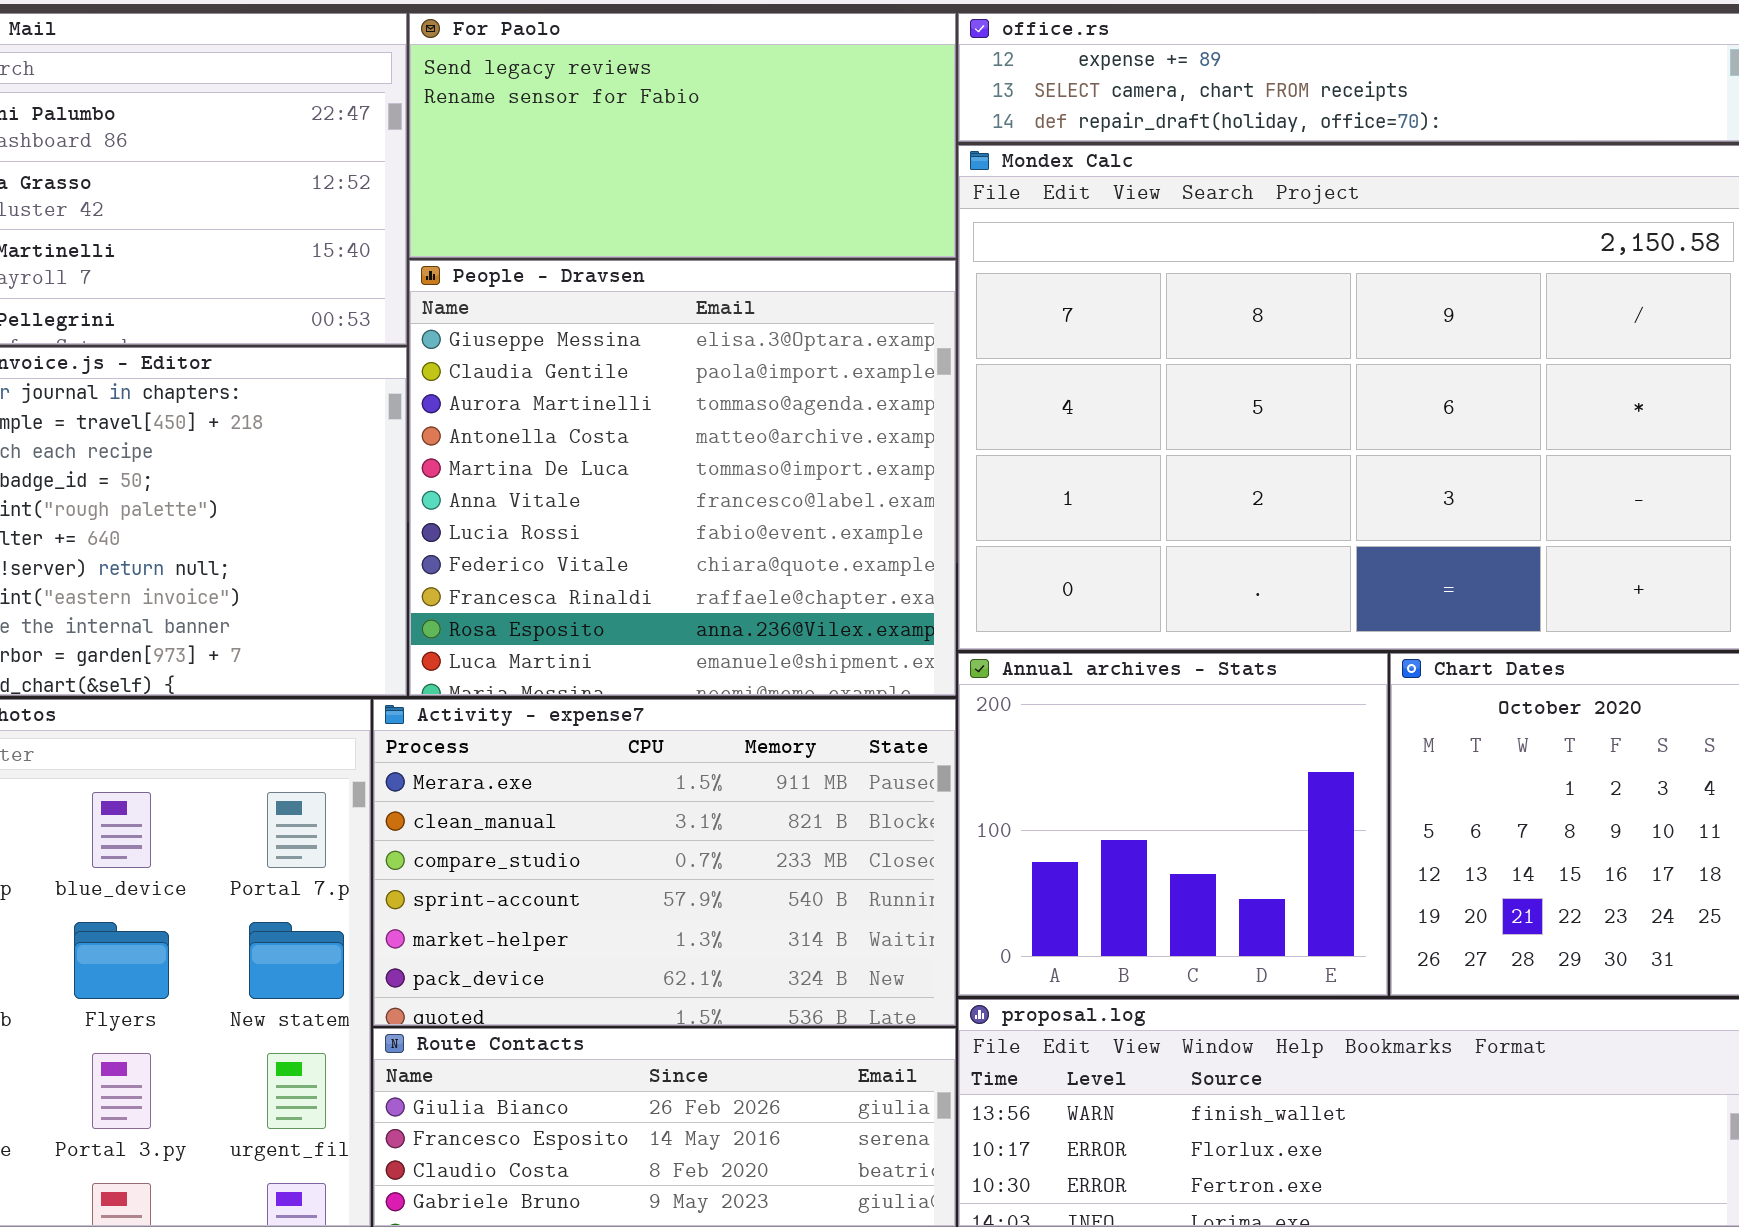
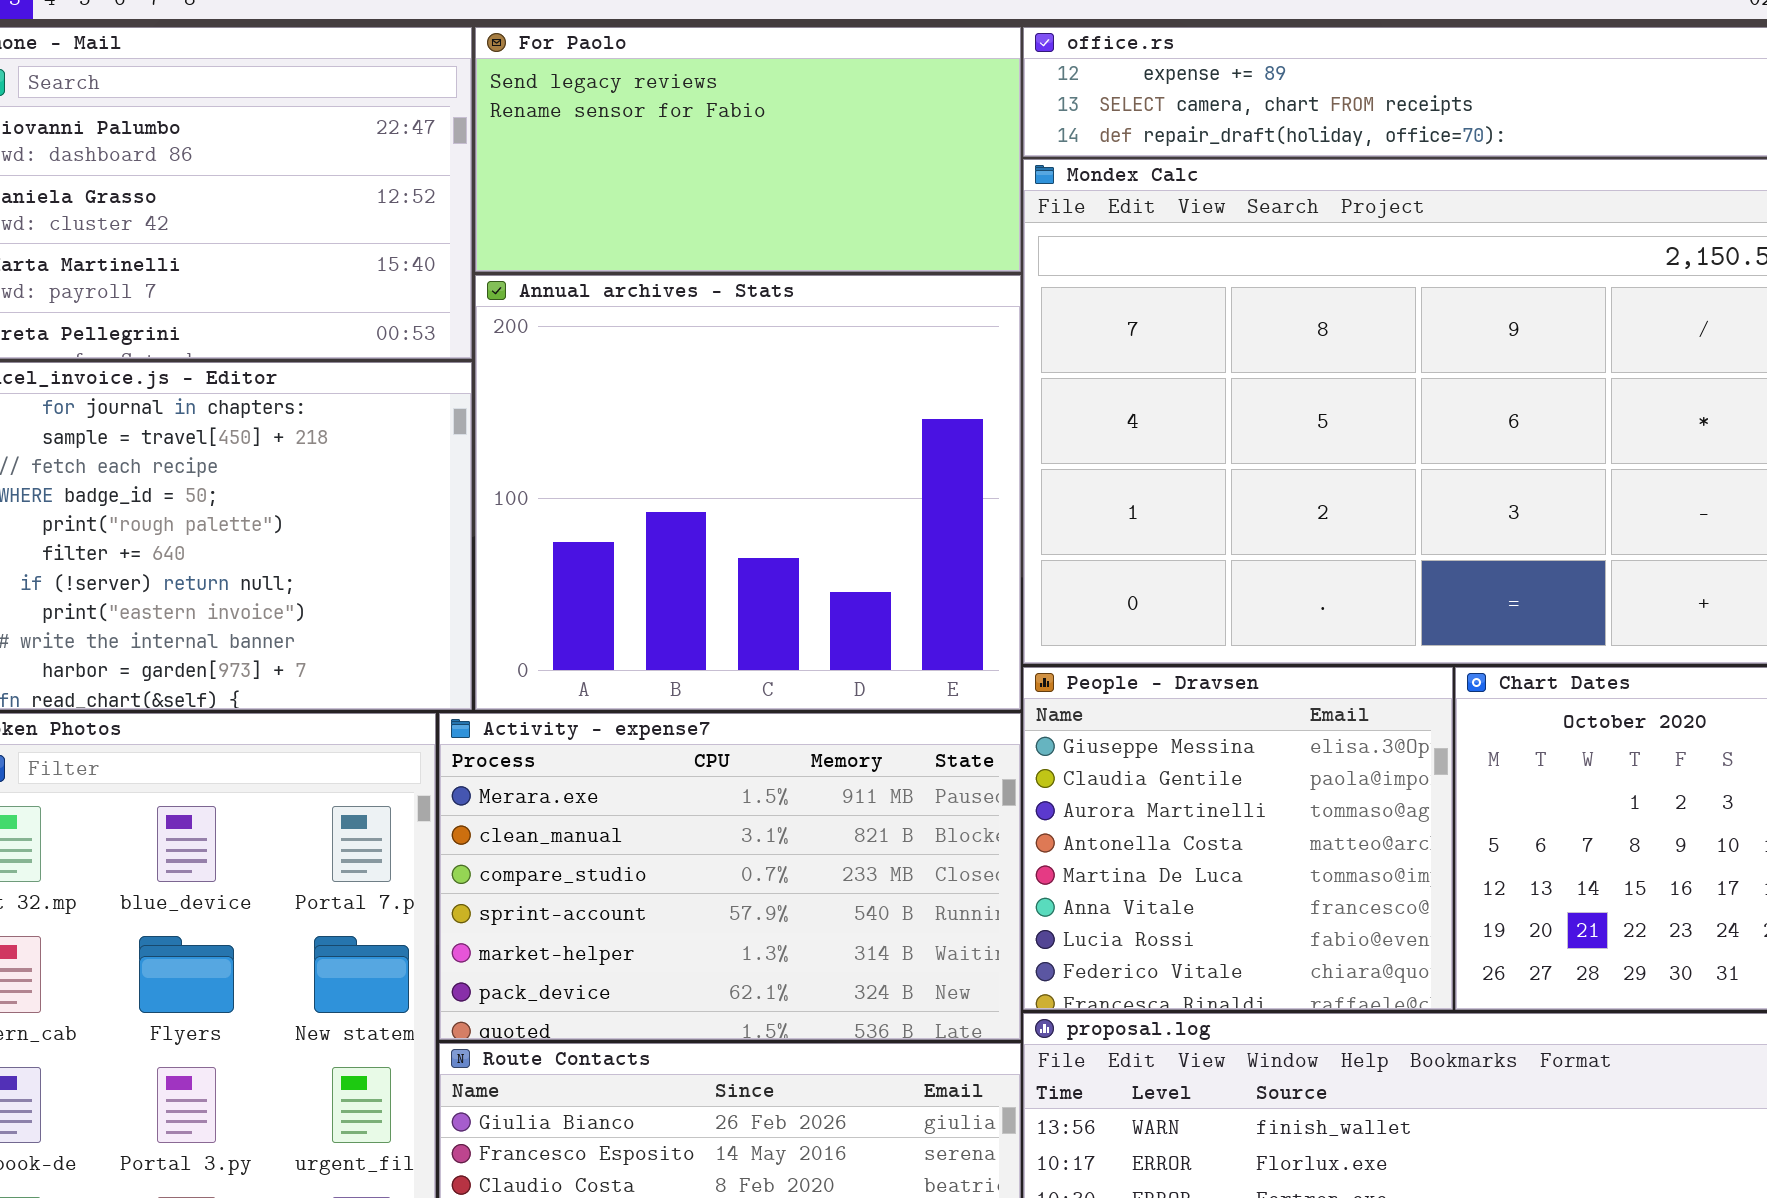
People - Dravsen: [409,260,956,696] -> [1023,667,1453,1010], moved, resized
Annual archives - Stats: [958,653,1388,996] -> [475,275,1021,710], moved, resized

